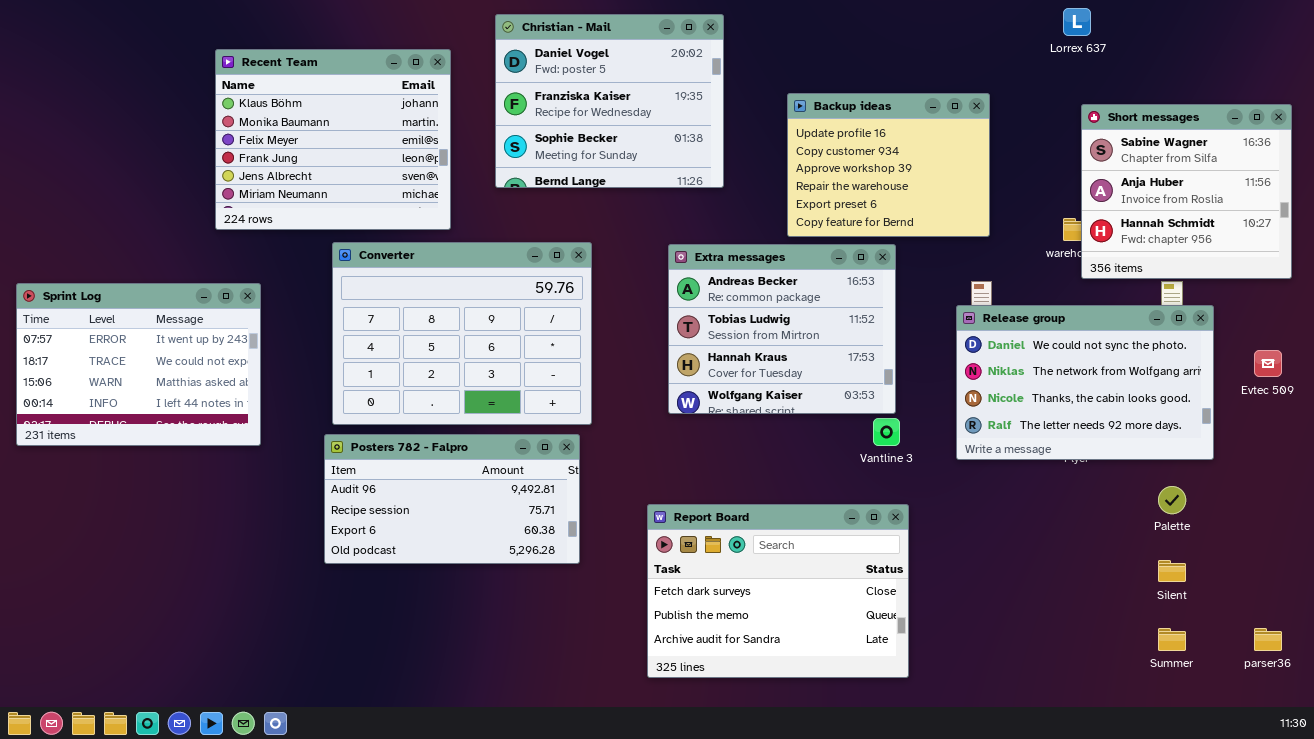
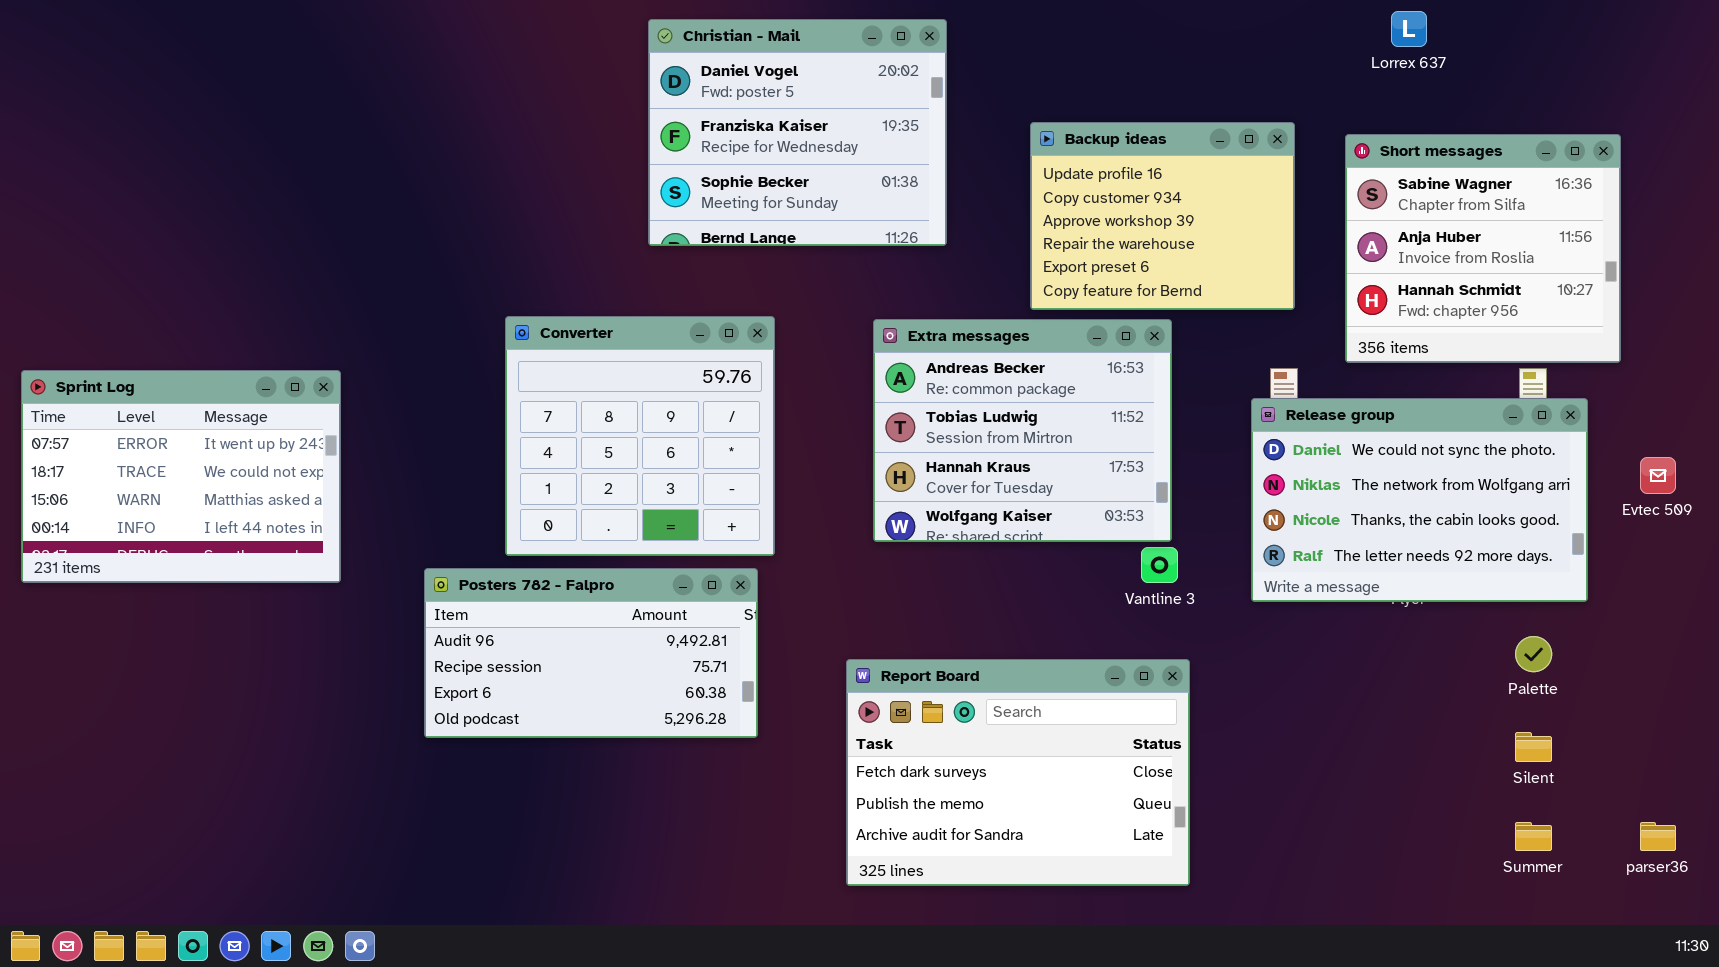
Recent Team: [215,49,451,230] -> none, closed
Short messages: [1081,104,1292,279] -> [1345,134,1621,363], moved
Converter: [332,242,592,425] -> [505,316,775,556], resized

